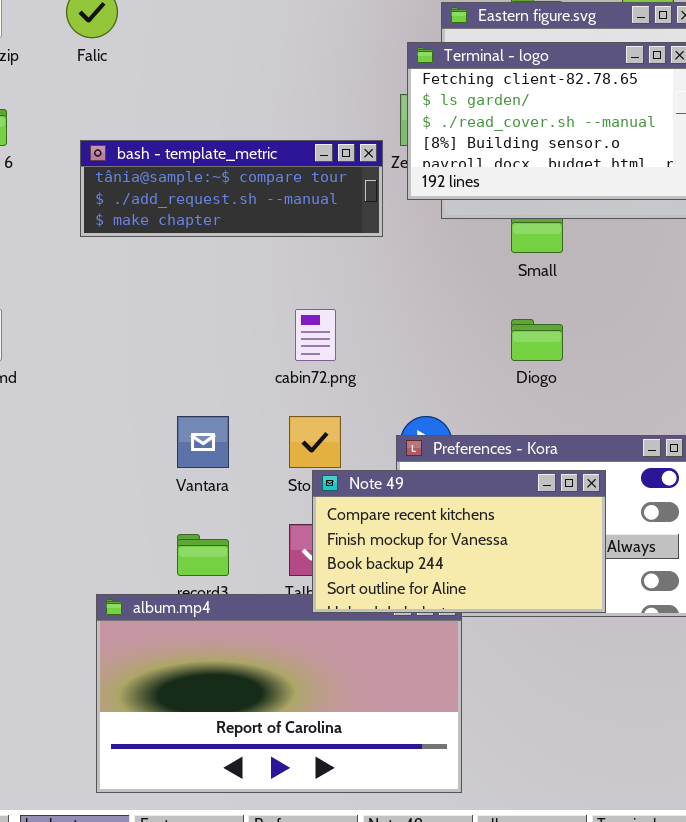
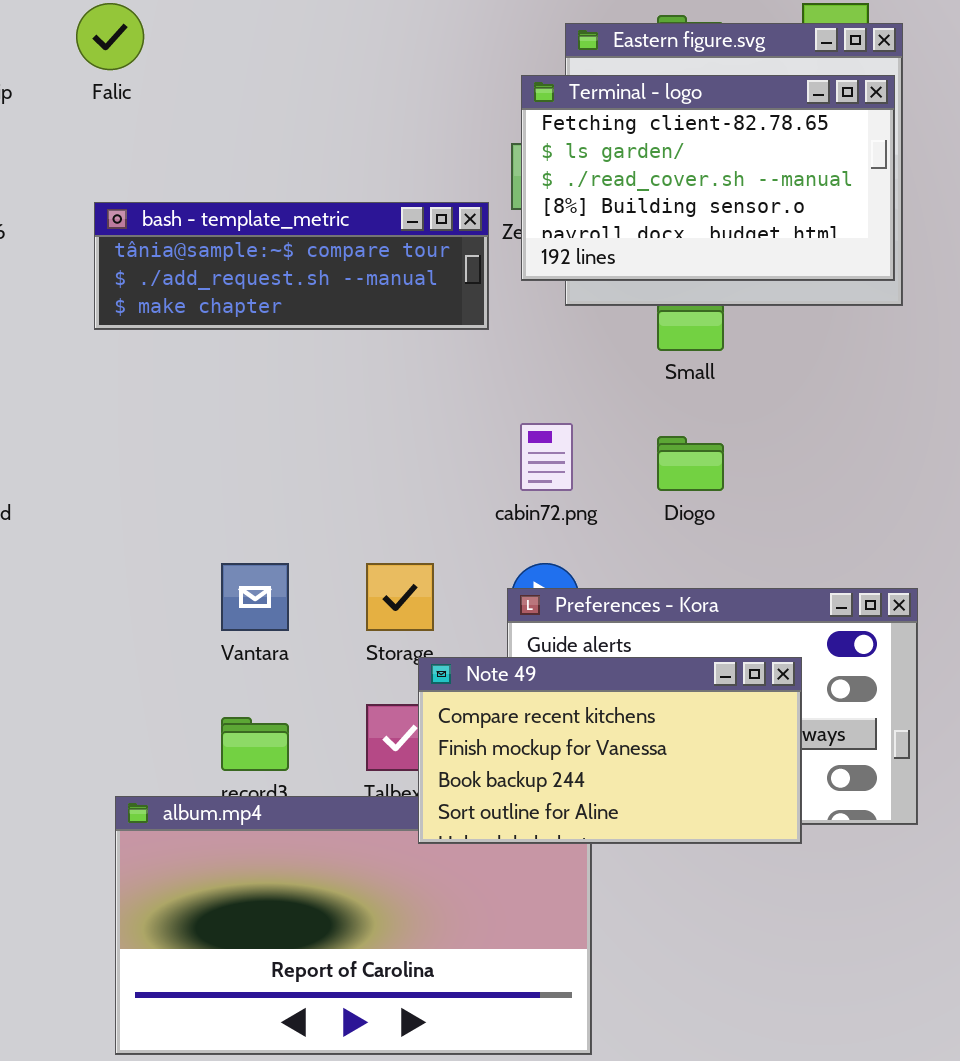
cabin72.png: [295,309,336,361] -> [520,423,573,491], moved
Note 49: [312,470,606,613] -> [418,657,802,844], moved

